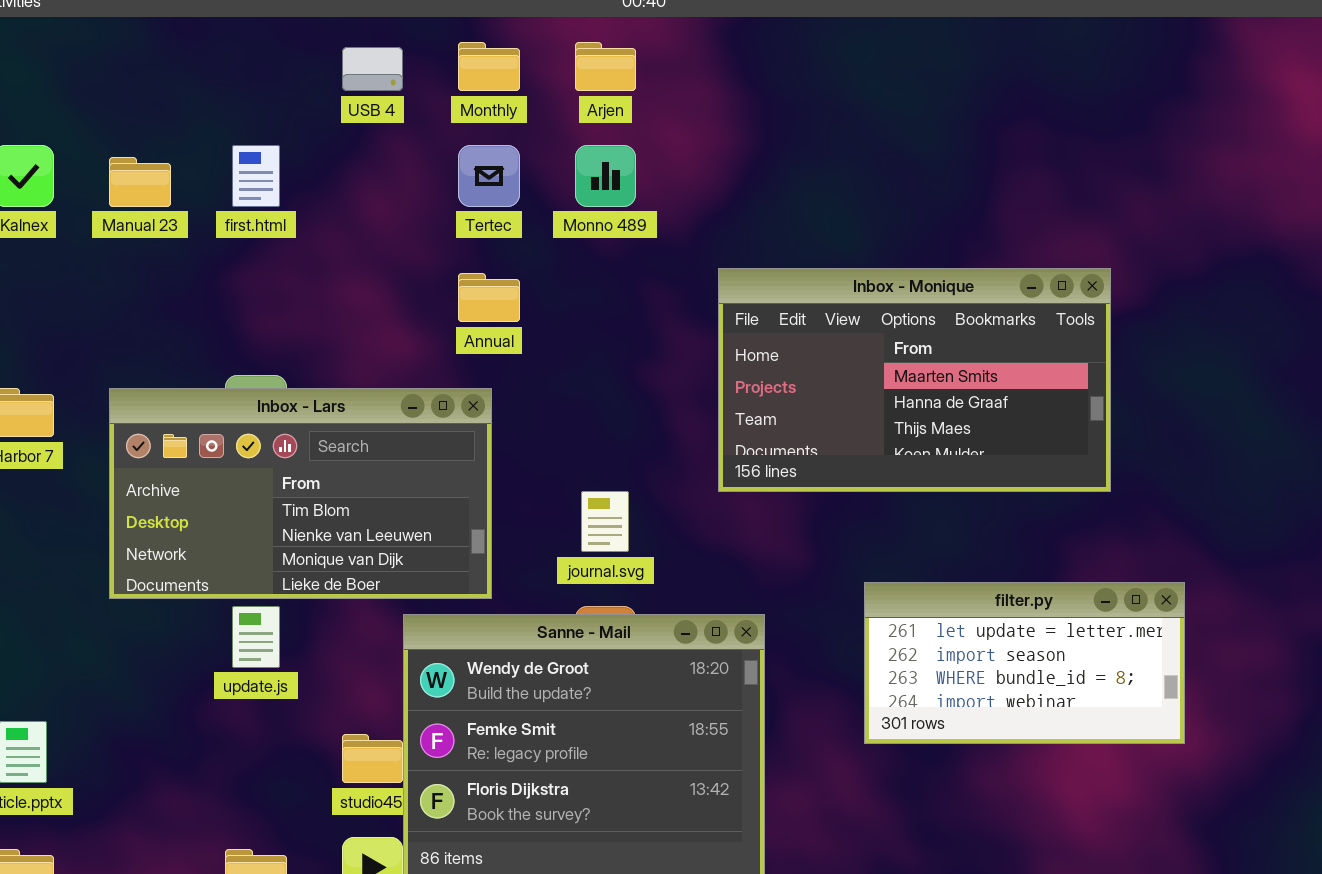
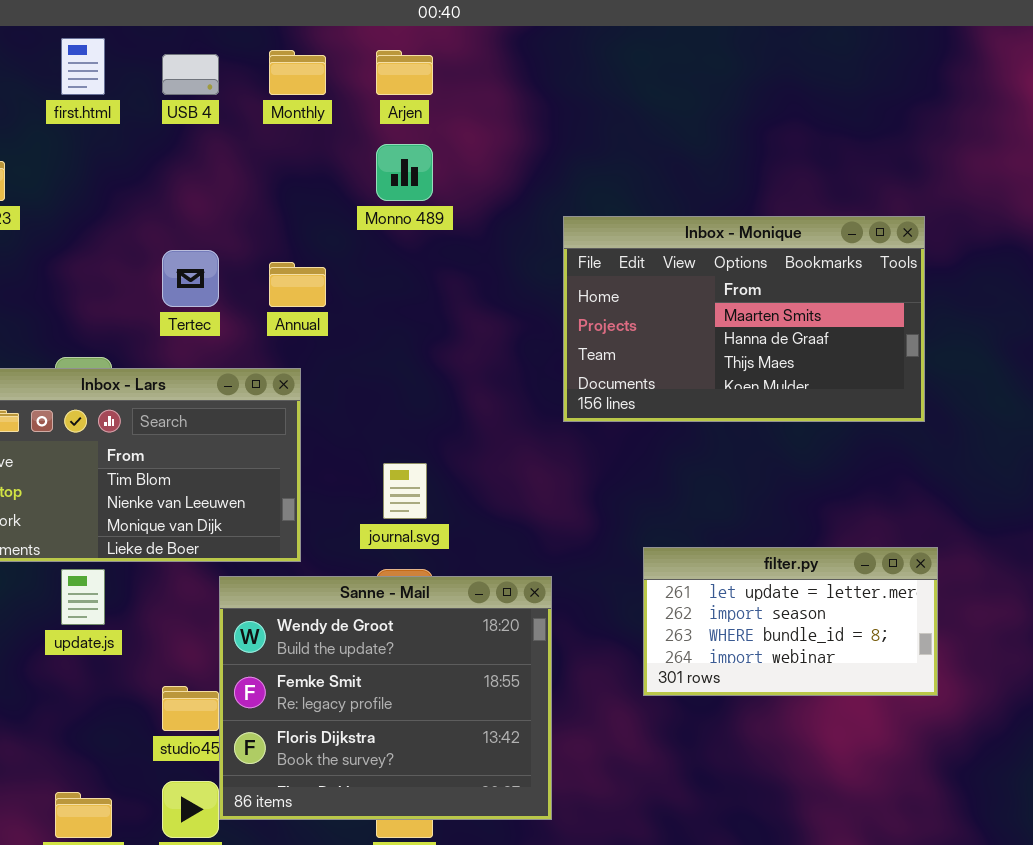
first.html: [232,145,280,207] -> [61,38,105,95], moved
Tertec: [458,145,520,207] -> [162,250,219,307], moved
Inbox - Monique: [718,268,1111,492] -> [563,216,925,422], moved

